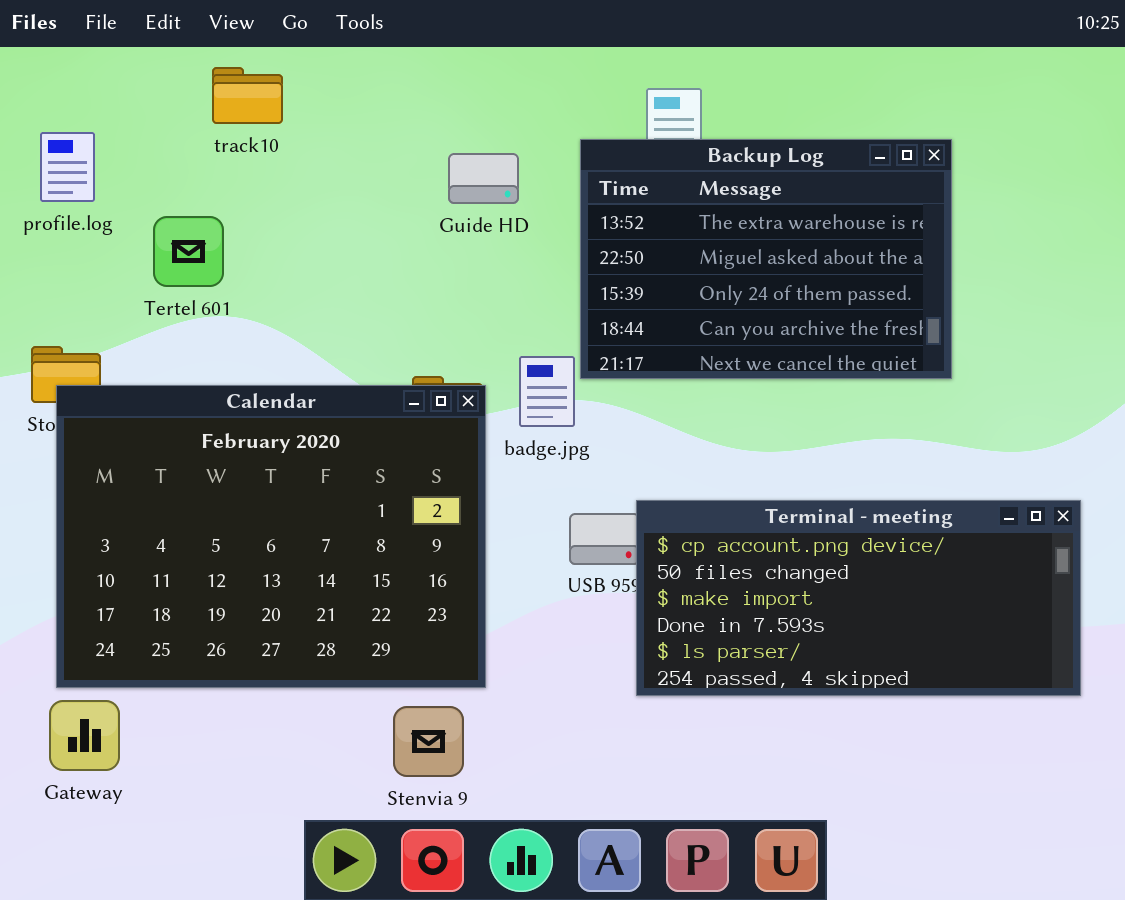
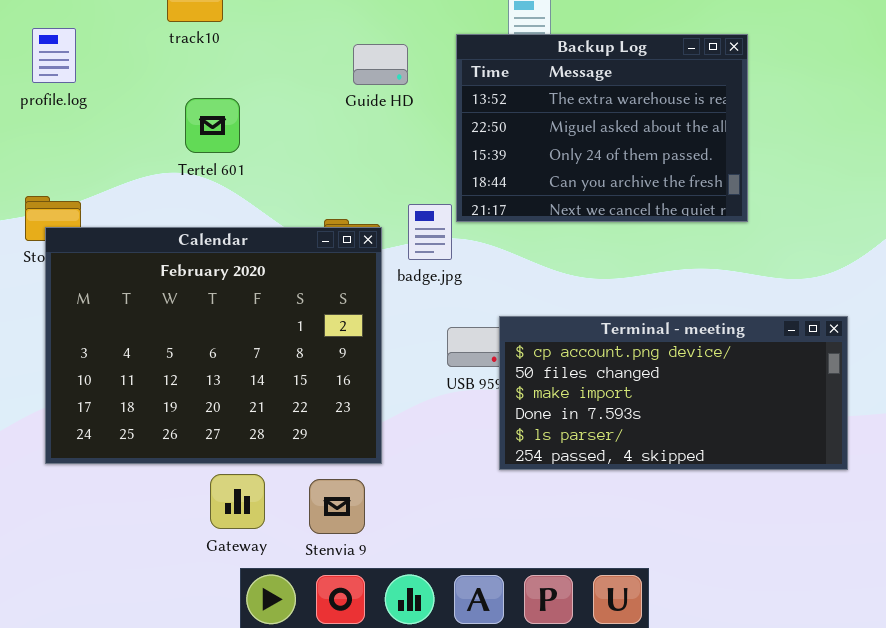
Tertel 601: [153,216,224,287] -> [185,98,240,153], moved
Gateway: [49,700,120,771] -> [210,474,265,529], moved

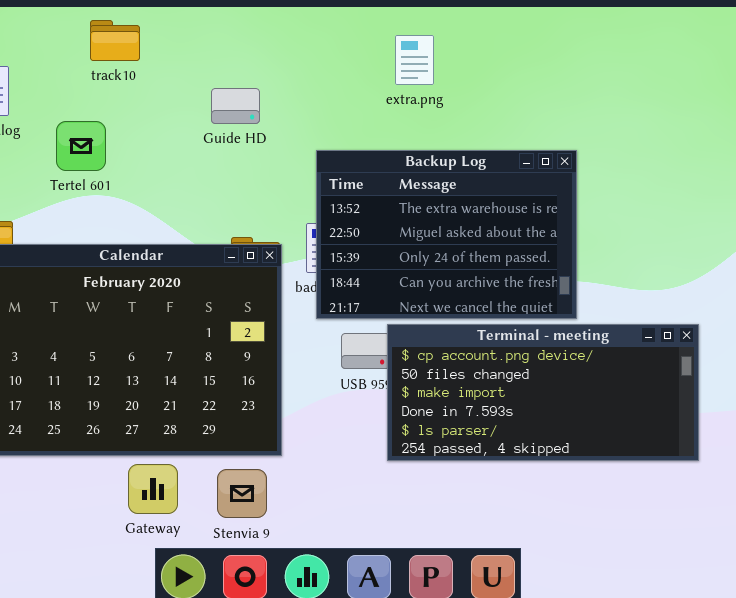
Backup Log: [456,34,748,222] -> [316,150,577,319], moved
Guide HD: [353,44,408,85] -> [211,88,260,124], moved
Tertel 601: [185,98,240,153] -> [56,121,106,171], moved

